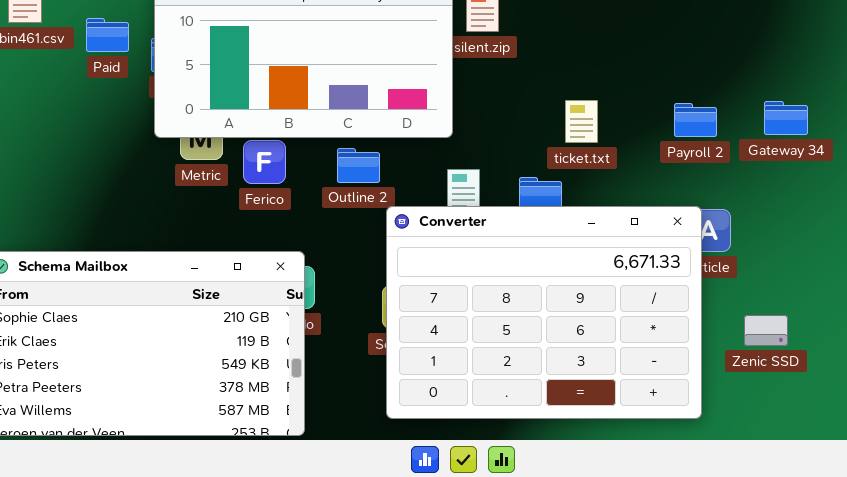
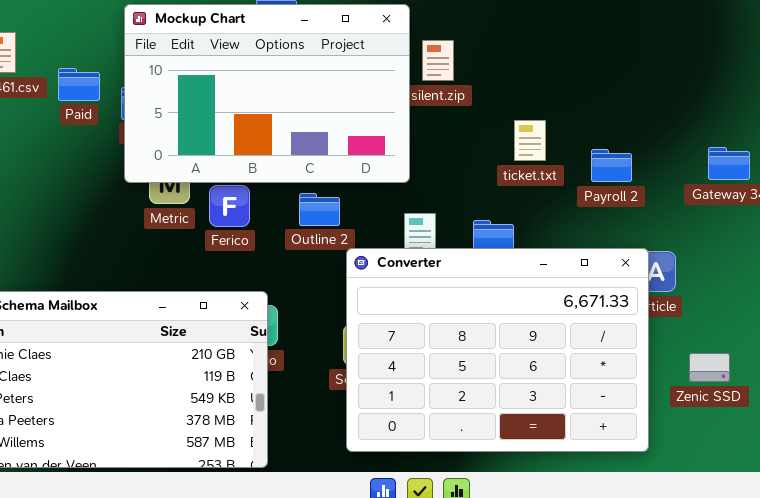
ticket.txt: [565,100,598,143] -> [514,120,546,161], moved
Payroll 2: [674,103,717,137] -> [591,149,632,182], moved

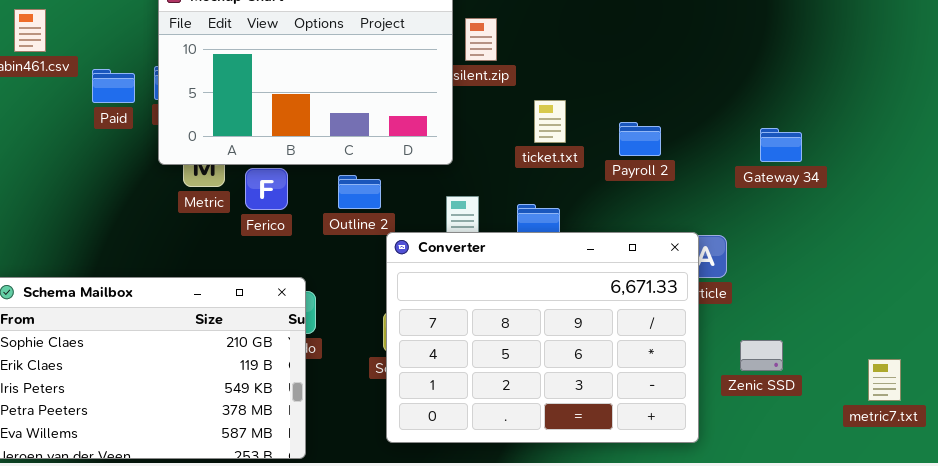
Paid: [58,68,100,101] -> [92,69,135,103], moved
ticket.txt: [514,120,546,161] -> [534,100,566,143], moved
Payroll 2: [591,149,632,182] -> [619,122,661,156], moved

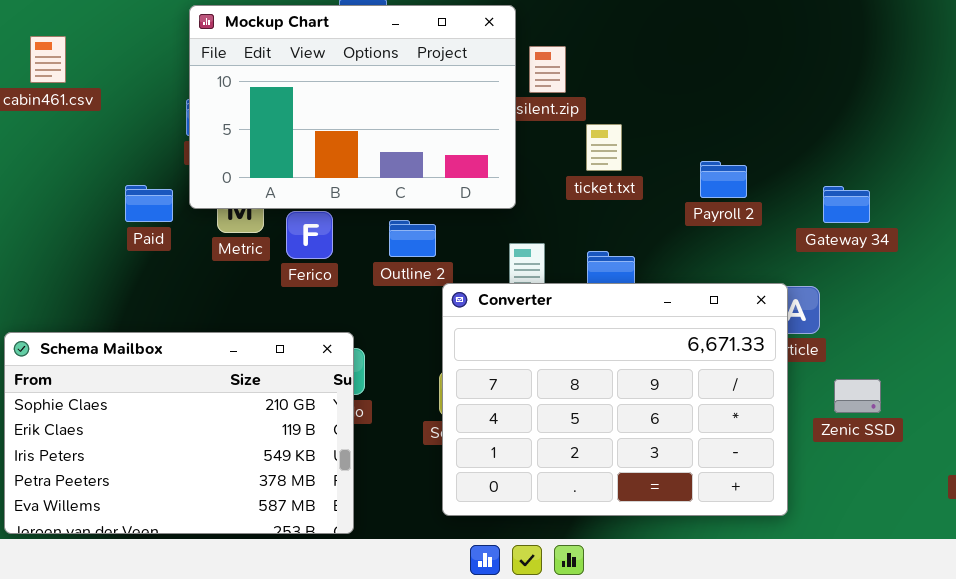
Paid: [92,69,135,103] -> [125,185,173,222], moved
ticket.txt: [534,100,566,143] -> [586,124,622,171], moved
Gateway 34: [760,128,802,162] -> [823,186,870,223], moved
Zenic SSD: [740,340,783,371] -> [834,379,881,413], moved

